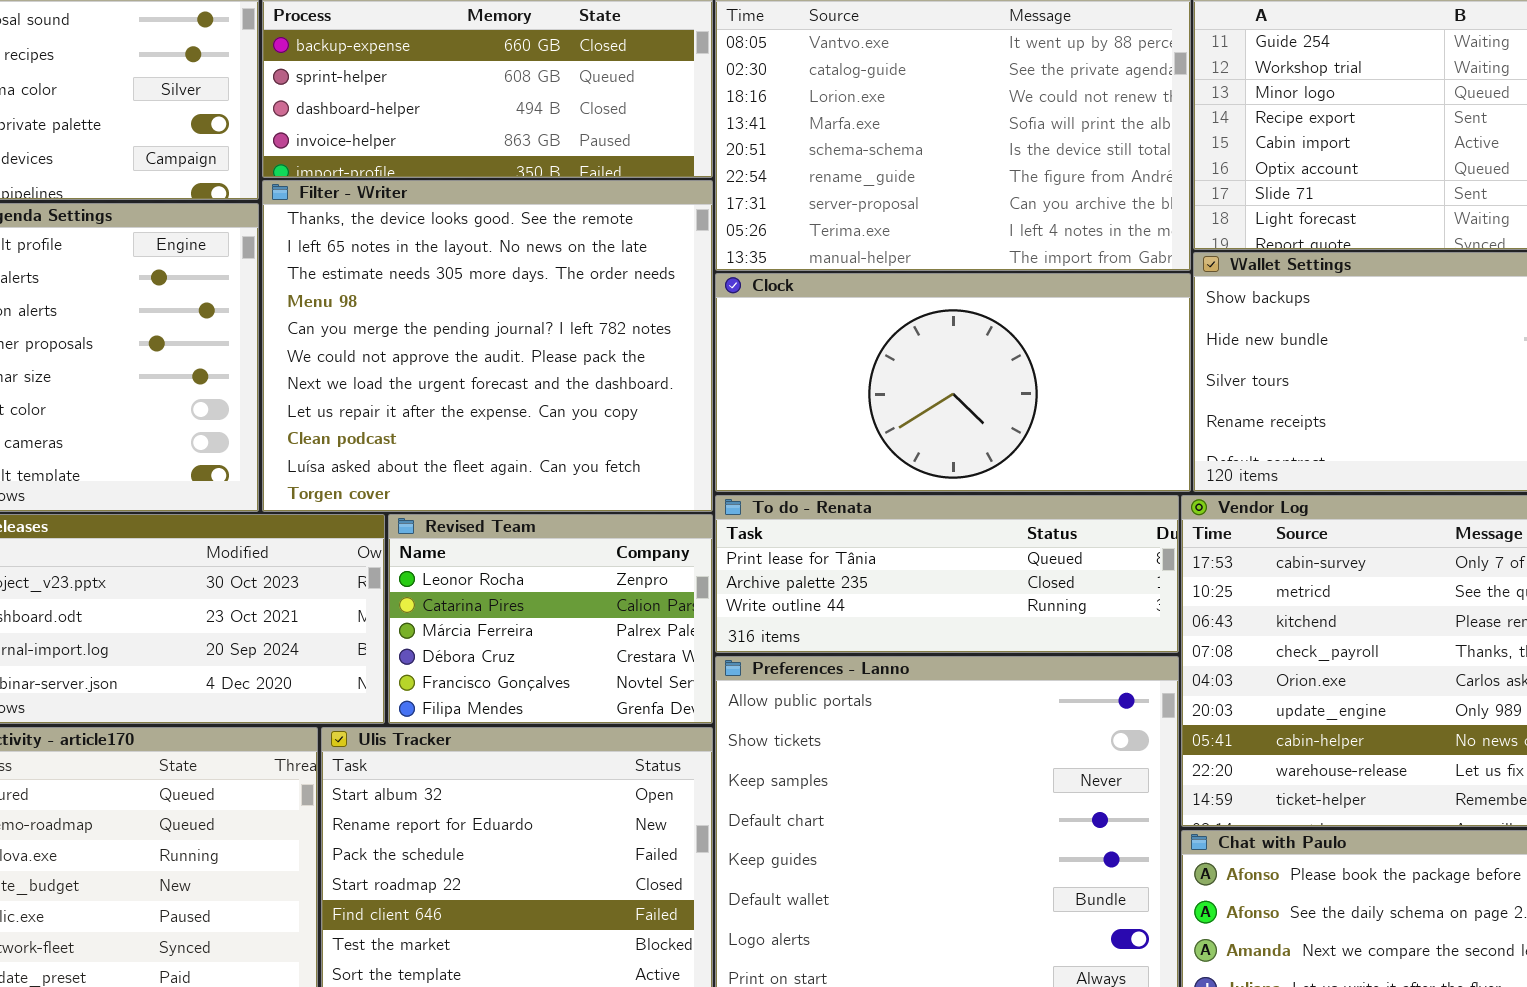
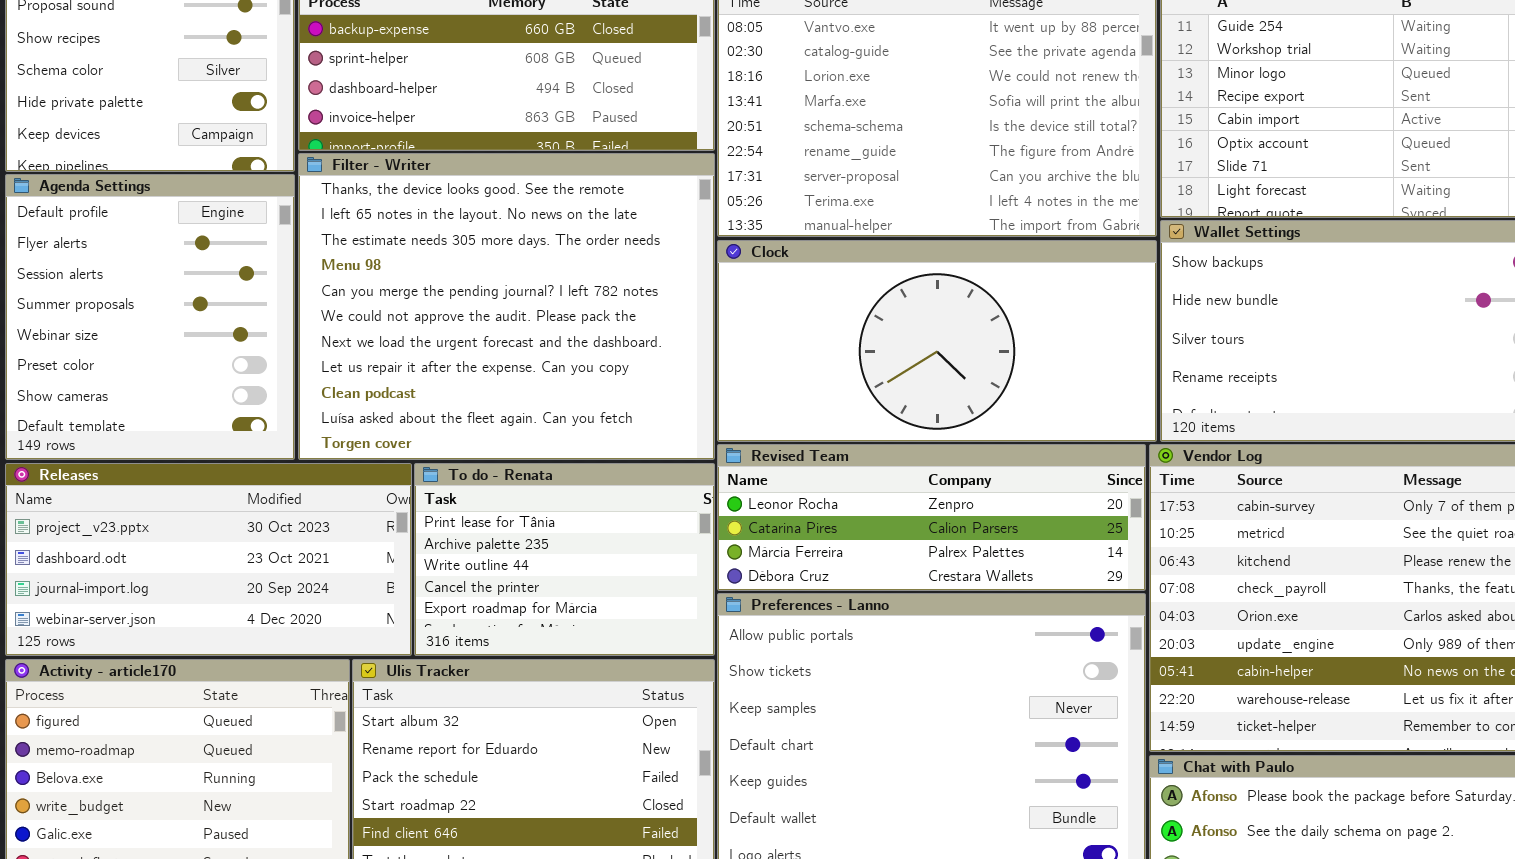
To do - Renata: [715,495,1179,653] -> [414,463,715,656], moved, resized
Revised Team: [388,514,713,724] -> [717,444,1146,591], moved, resized

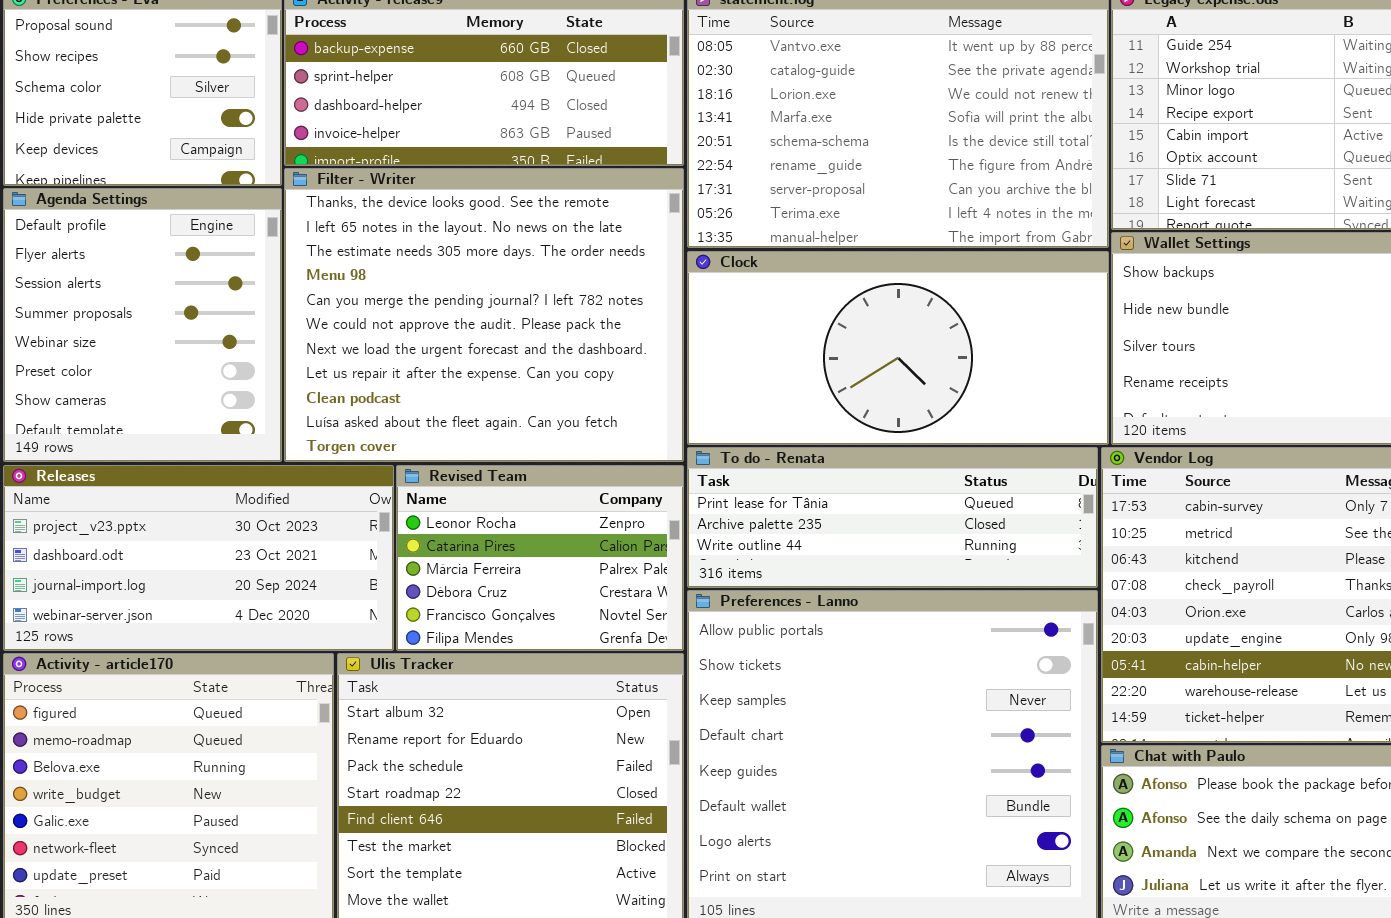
Revised Team: [717,444,1146,591] -> [396,465,684,651], moved, resized
To do - Renata: [414,463,715,656] -> [687,447,1098,588], moved, resized

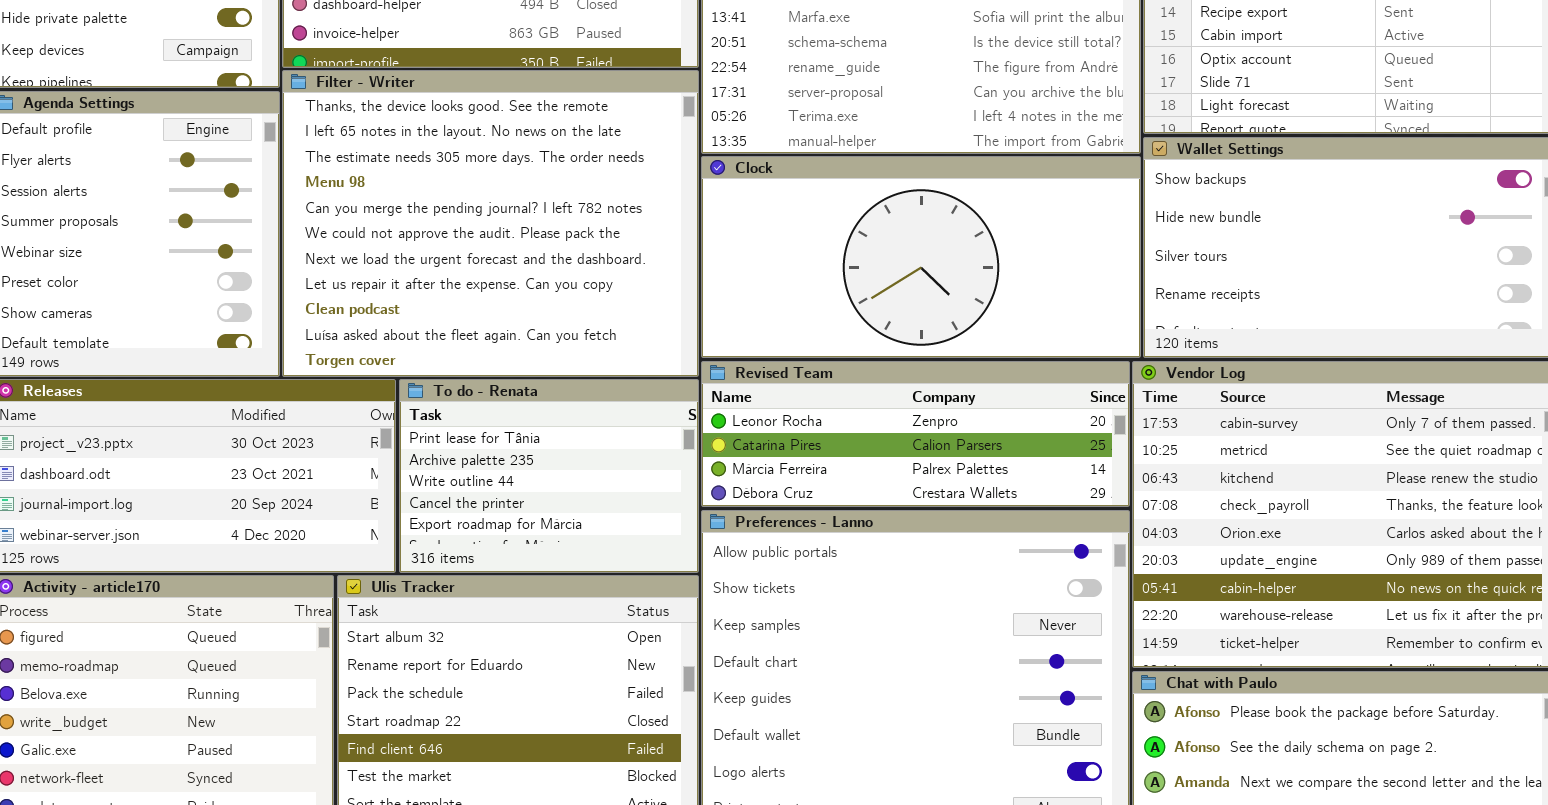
To do - Renata: [687,447,1098,588] -> [399,379,699,573], moved, resized
Revised Team: [396,465,684,651] -> [701,361,1130,507], moved, resized

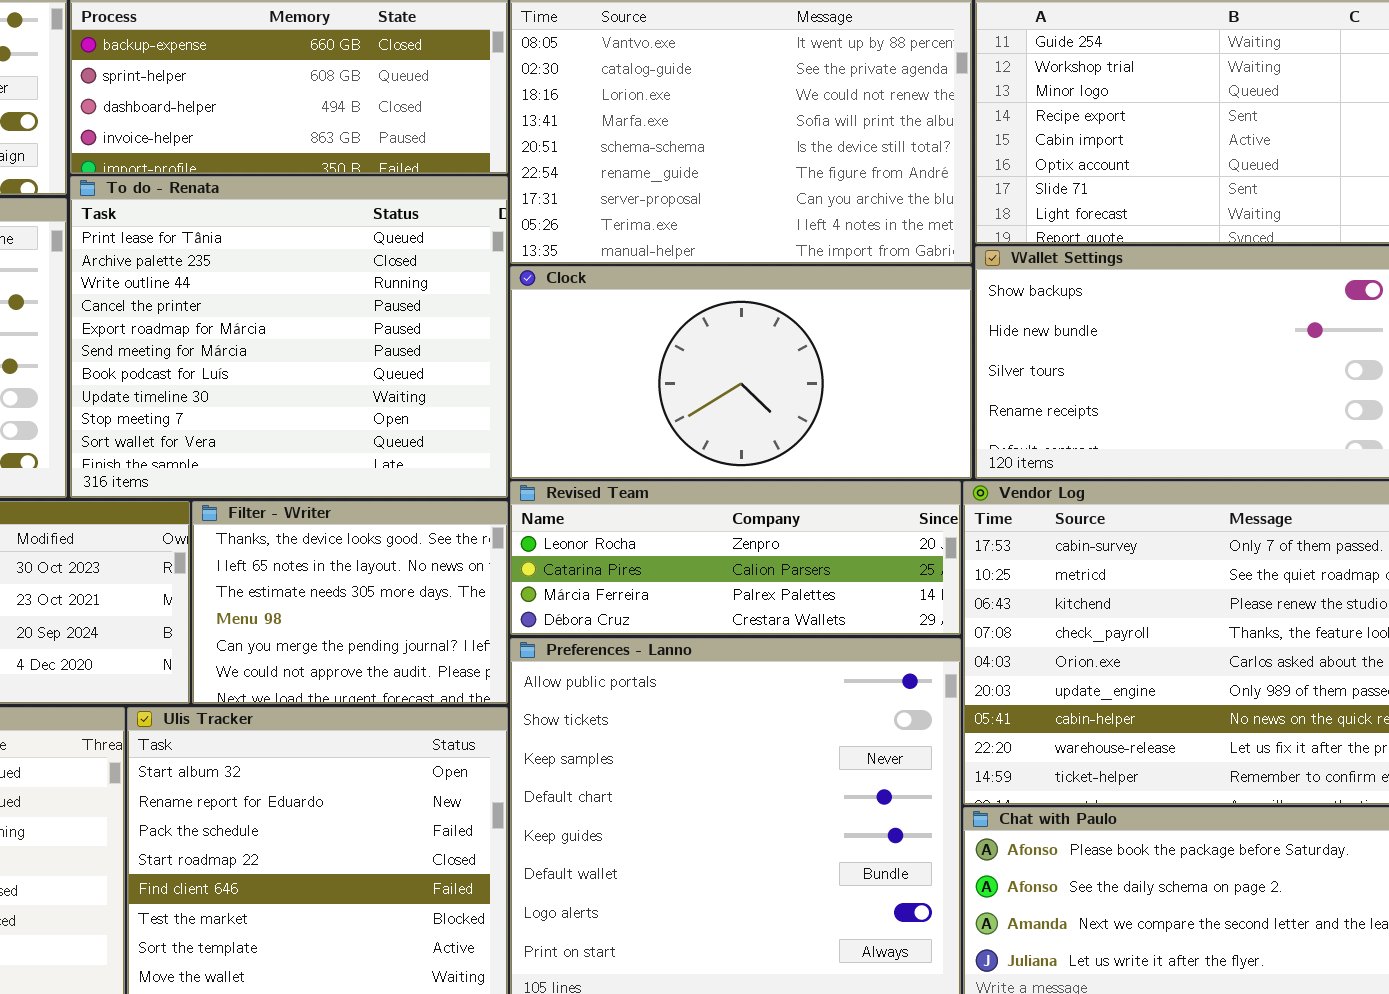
Filter - Writer: [282,70,699,377] -> [192,501,508,704], moved, resized
To do - Renata: [399,379,699,573] -> [70,176,508,498], moved, resized

